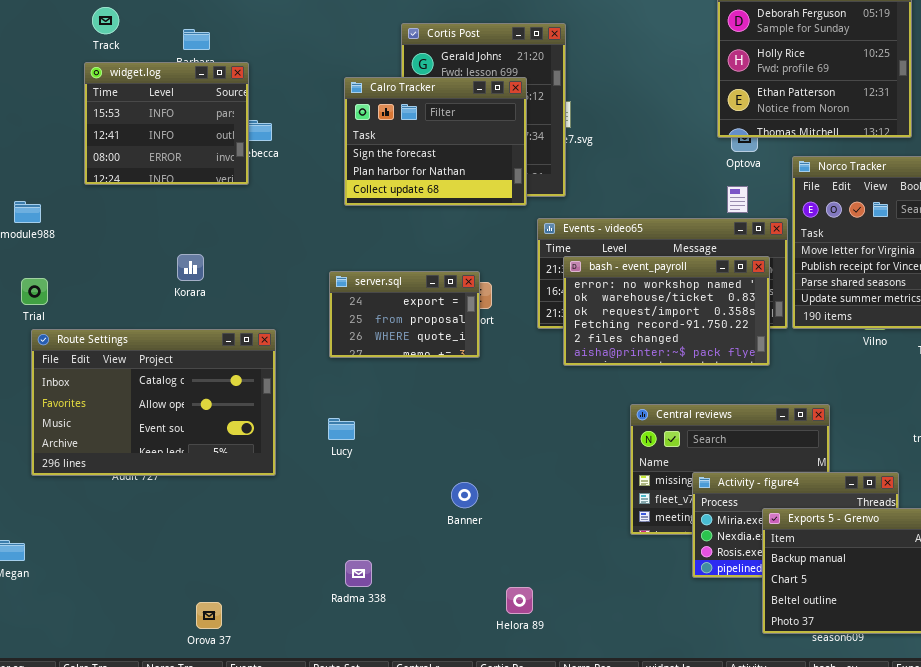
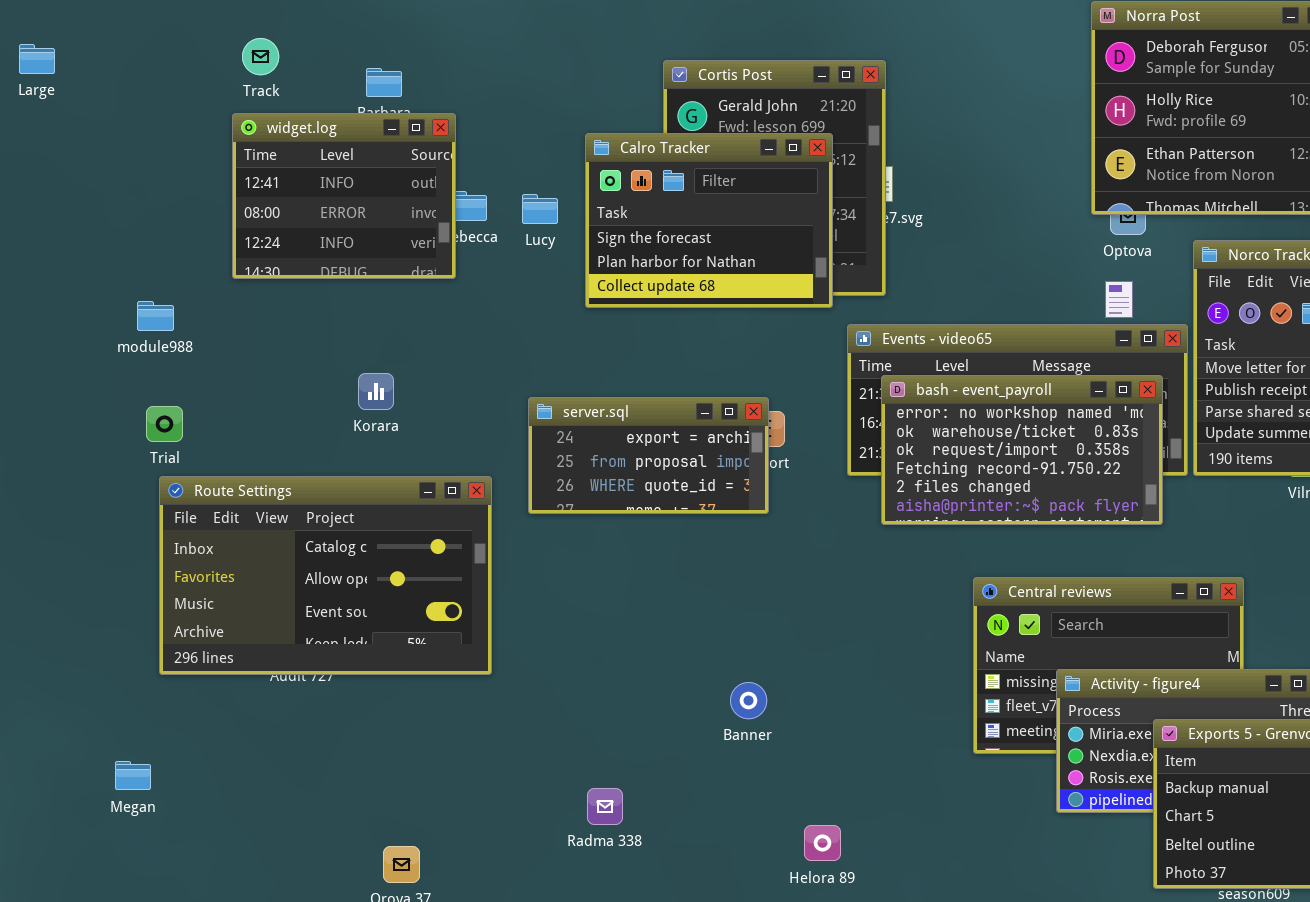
widget.log: [84,62,249,185] -> [232,113,456,279], scrolled down 1 row
server.sql: [329,271,480,358] -> [528,397,769,514], resized
Lucy: [328,418,355,440] -> [522,194,558,224], moved

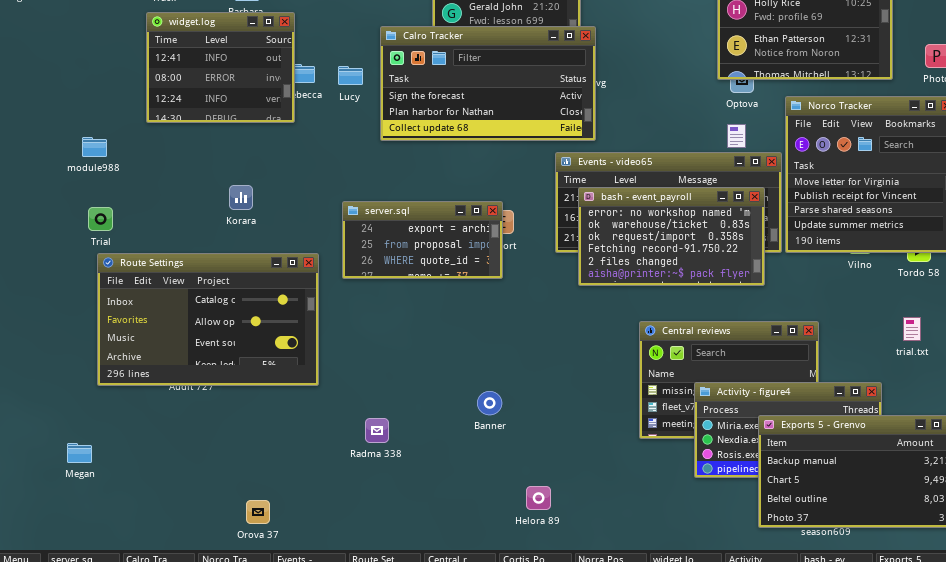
Calro Tracker: [585,133,833,308] -> [380,26,596,141], resized
Radma 338: [587,788,623,825] -> [365,418,389,443], moved

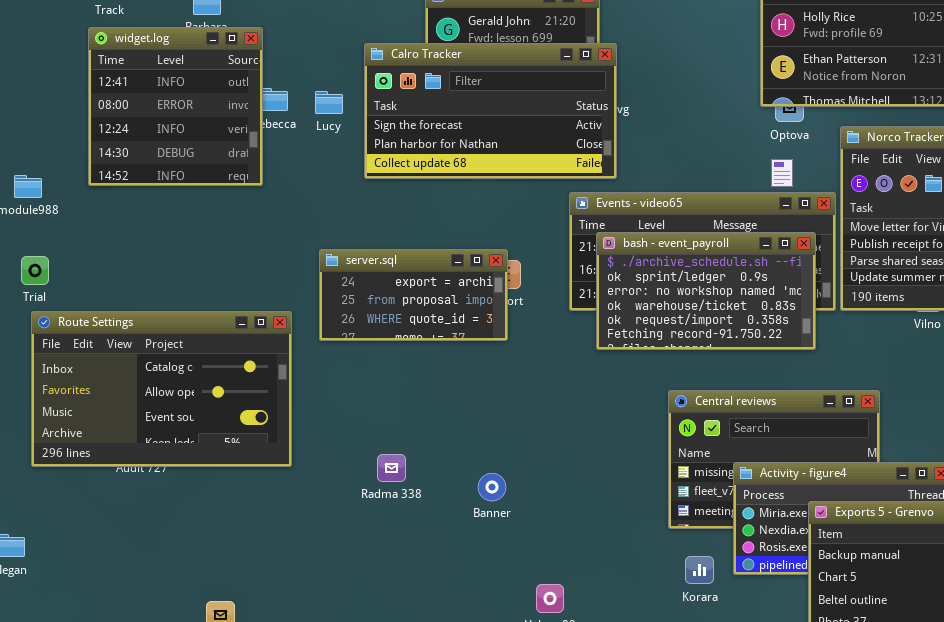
widget.log: [146,12,295,123] -> [88,27,263,186], resized
Korara: [229,185,253,210] -> [685,556,714,584], moved
bash - event_payroll: [578,187,765,286] -> [596,232,816,350], scrolled up 2 rows
Radma 338: [365,418,389,443] -> [377,454,406,482], moved

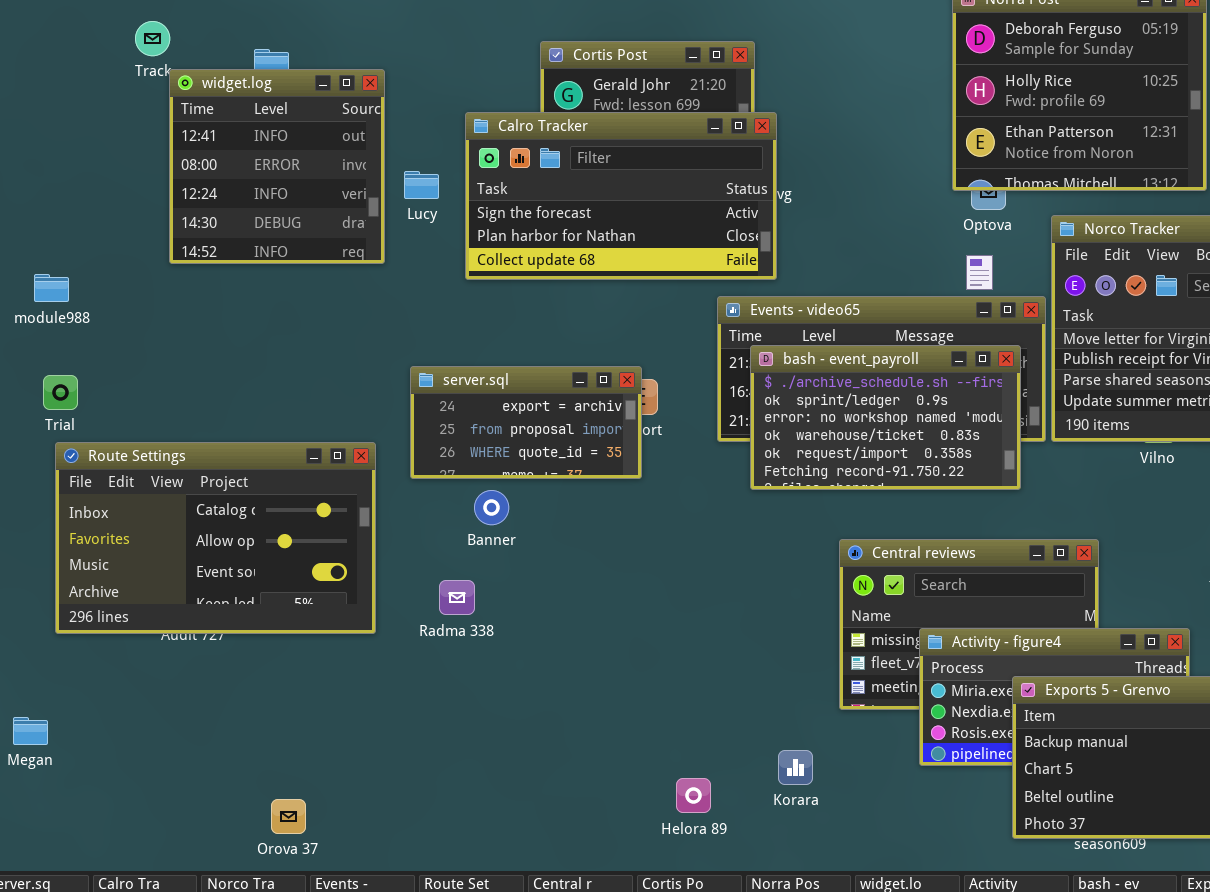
widget.log: [88,27,263,186] -> [169,69,385,264], moved
Radma 338: [377,454,406,482] -> [439,580,475,615], moved
Banner: [478,473,506,501] -> [474,490,509,525], moved
Korara: [685,556,714,584] -> [778,750,813,785], moved

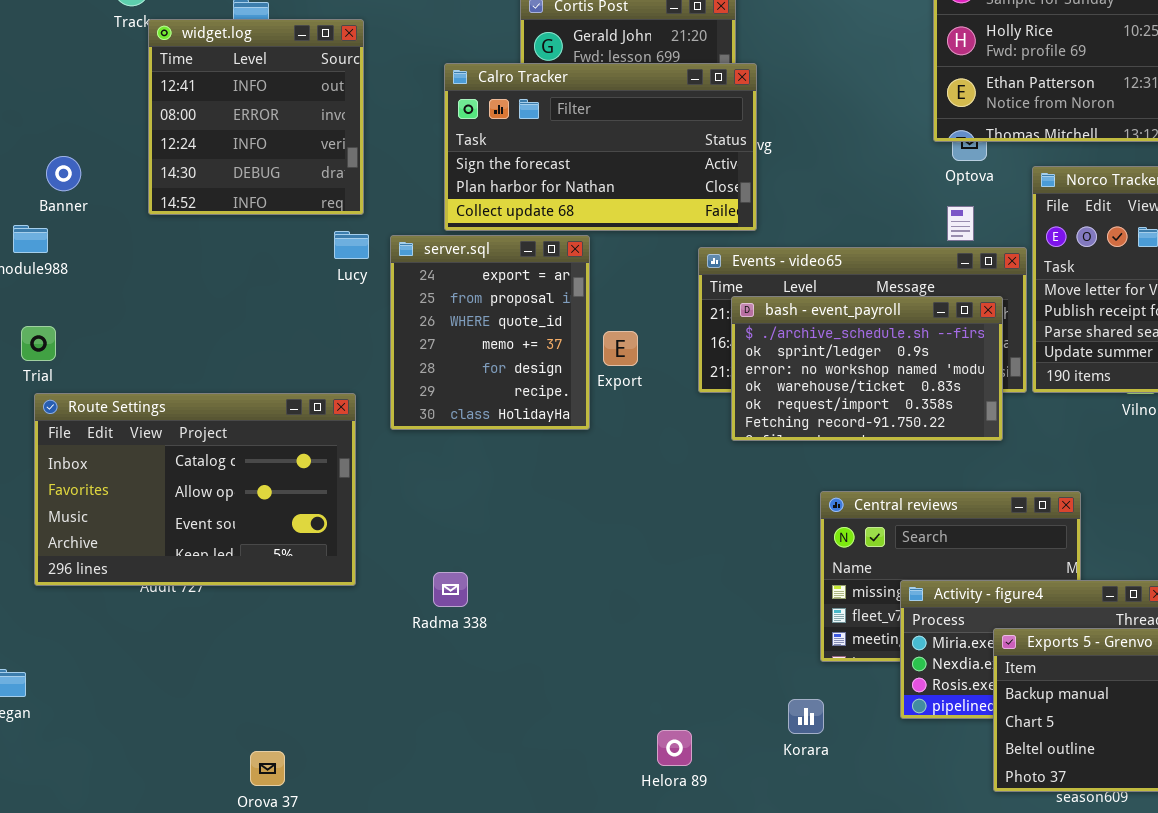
Lucy: [404,171,439,199] -> [334,231,369,259], moved
server.sql: [410,366,642,479] -> [390,235,590,430], resized
Banner: [474,490,509,525] -> [46,156,81,191], moved
Radma 338: [439,580,475,615] -> [433,572,468,607], moved
Korara: [778,750,813,785] -> [788,699,824,734], moved

